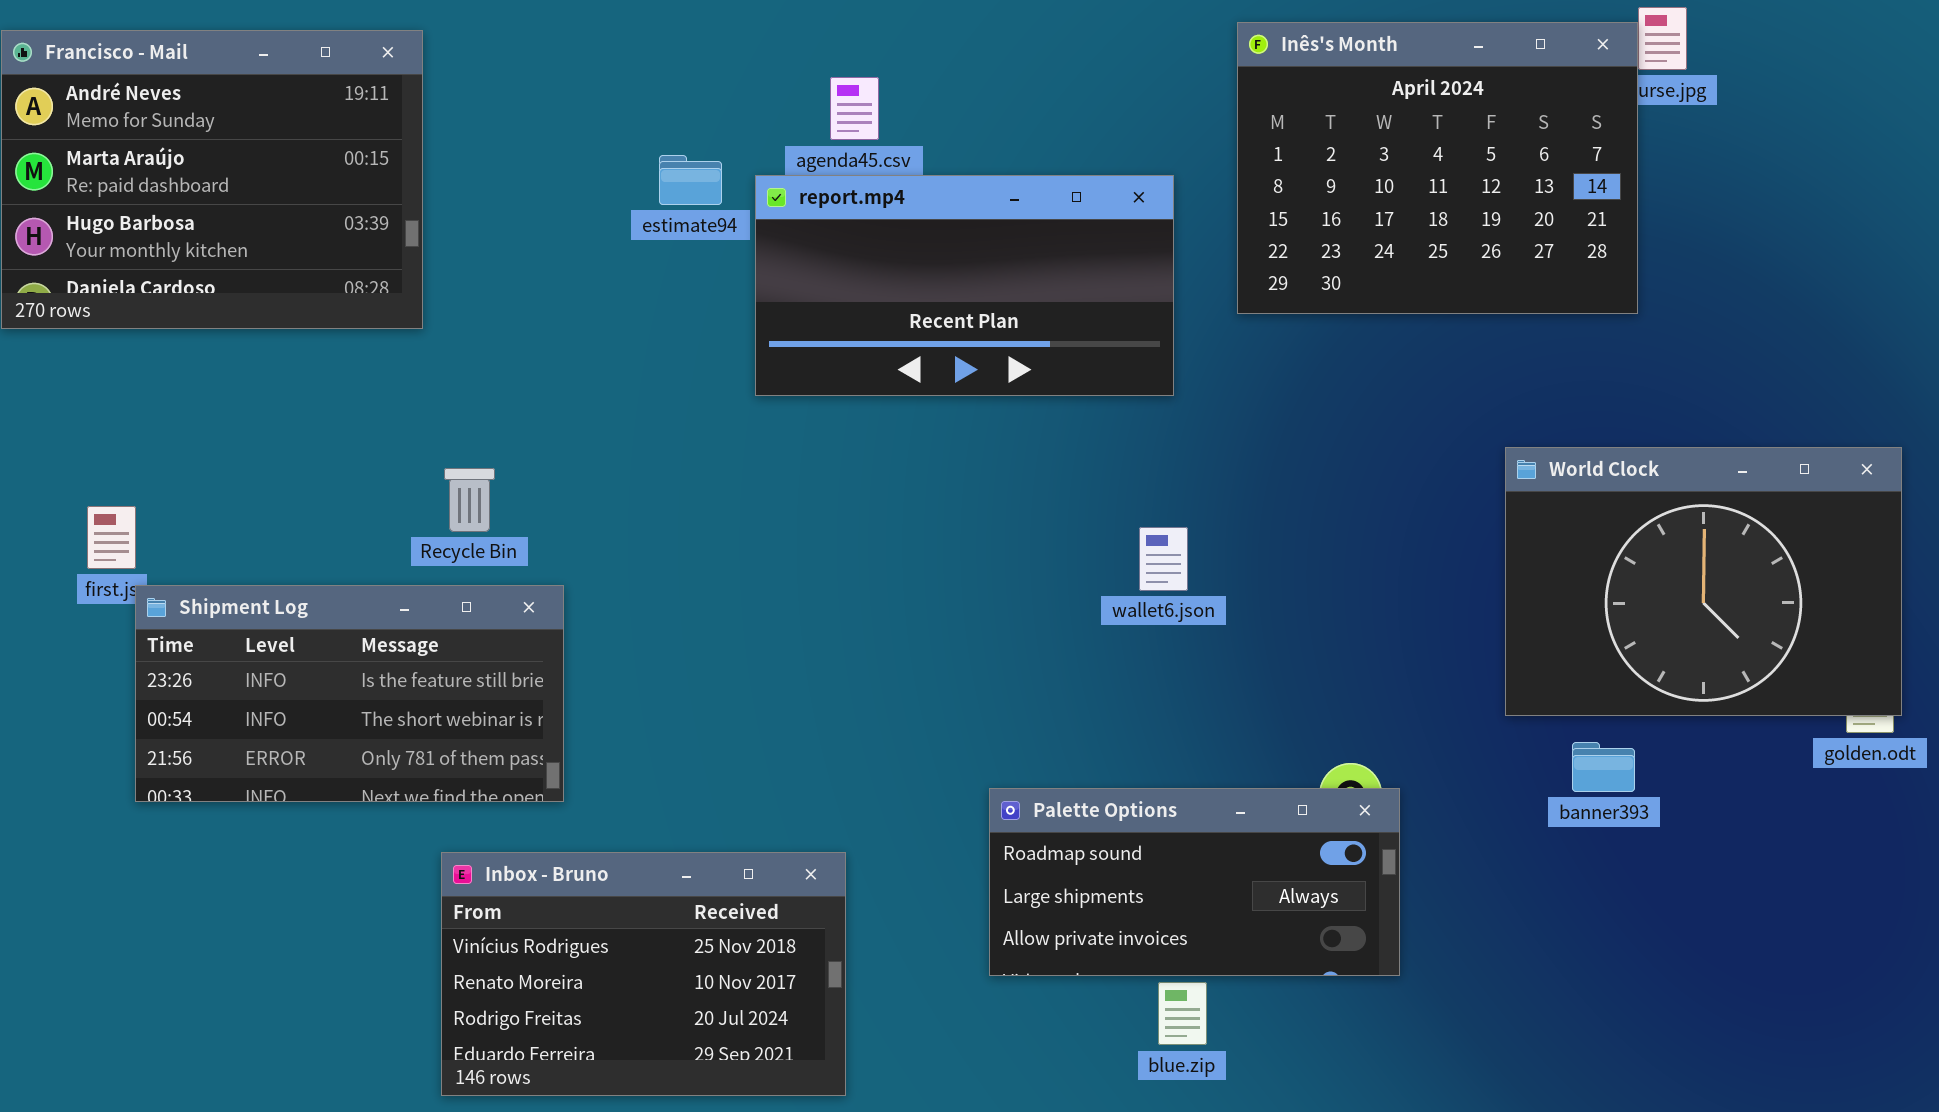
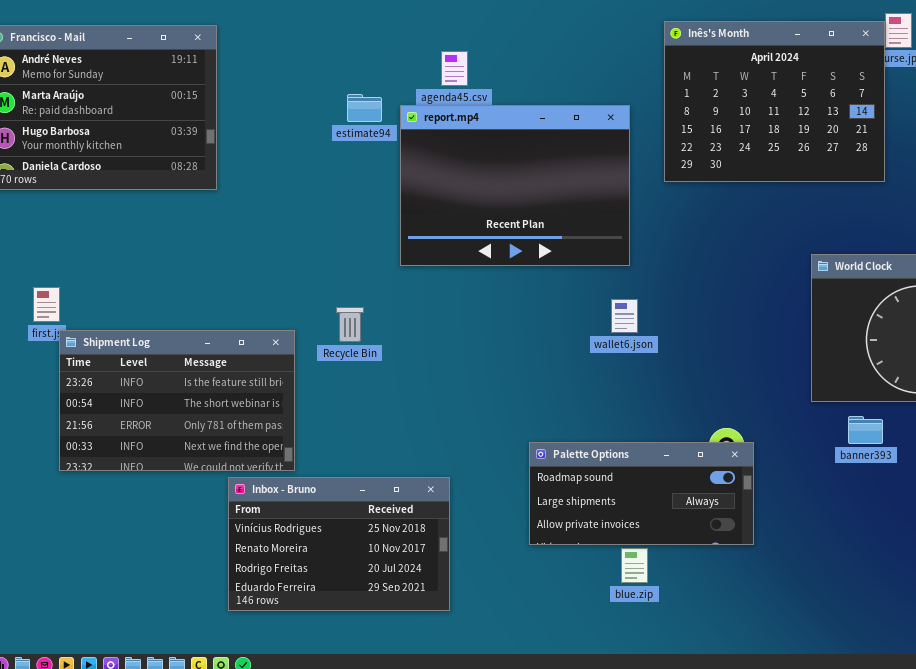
report.mp4: [755,175,1174,396] -> [400,105,630,266], resized
Recycle Bin: [444,468,495,532] -> [336,307,364,342], moved
Shipment Log: [135,585,564,802] -> [59,330,295,471], resized

